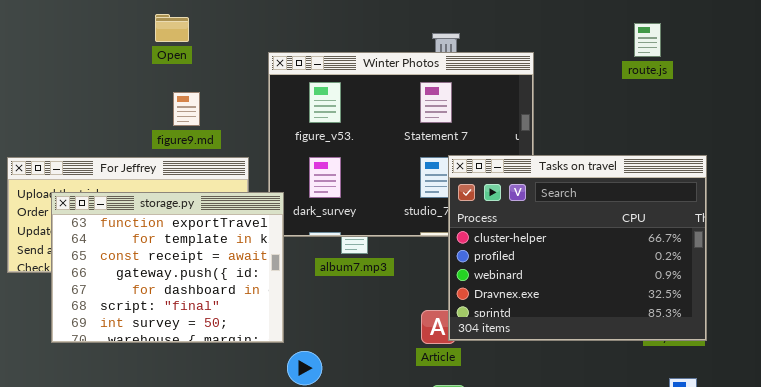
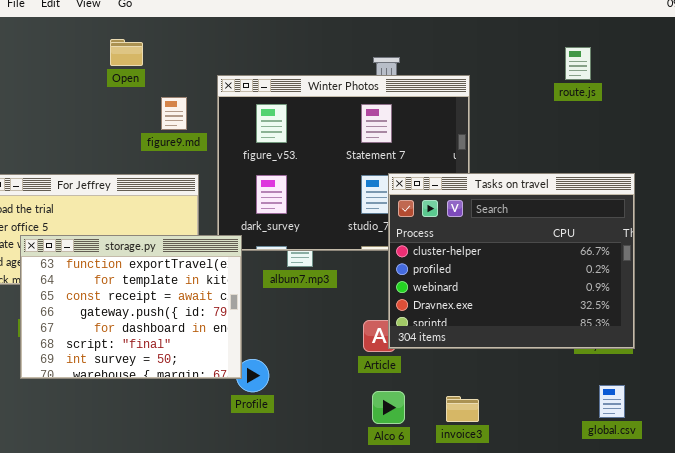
figure9.md: [173,92,200,126] -> [161,97,187,130], moved
storage.py: [51,192,284,343] -> [20,235,242,379], moved

